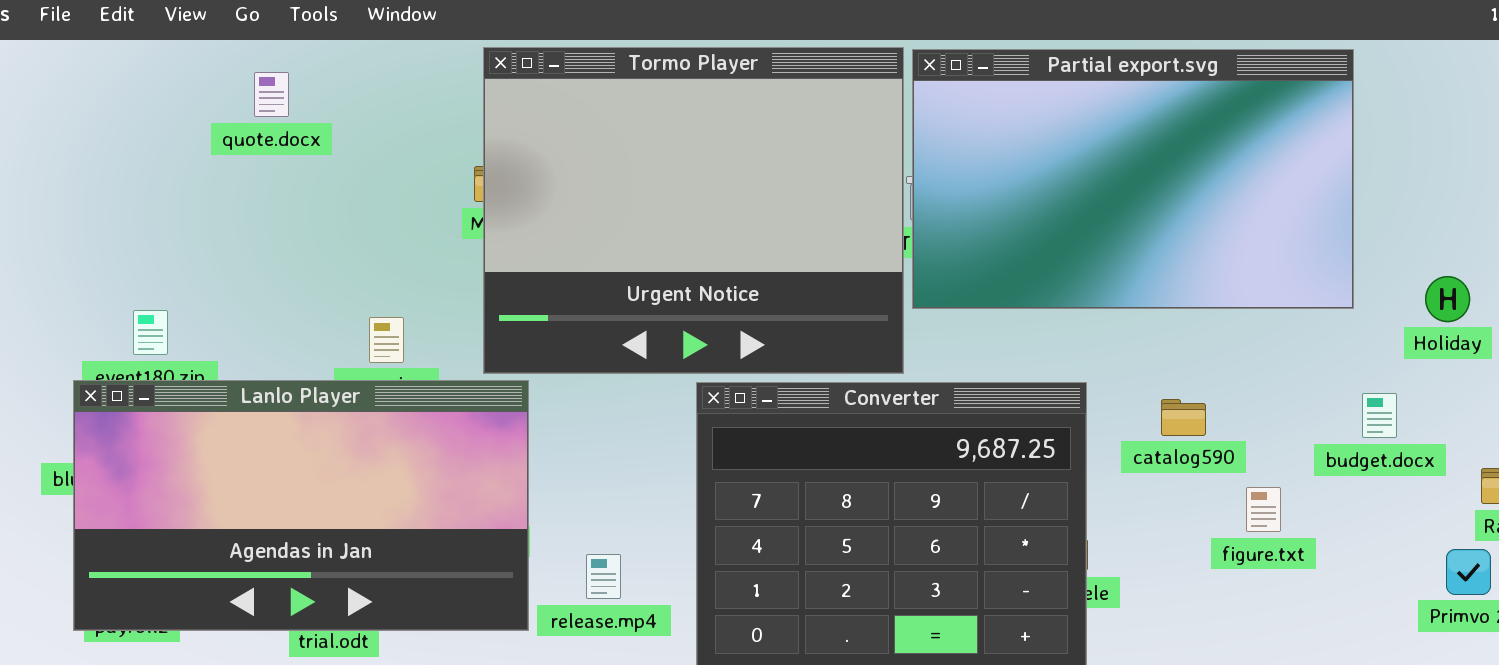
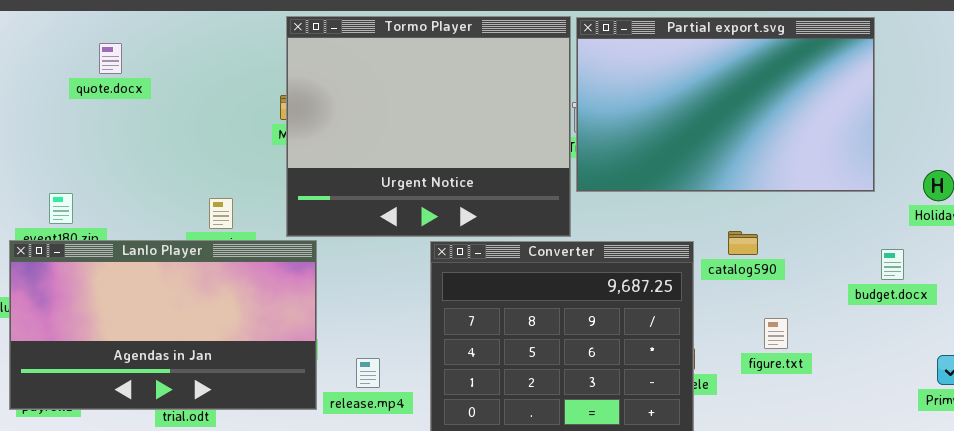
quote.docx: [254,72,289,117] -> [99,43,122,74], moved
catalog590: [1161,399,1206,436] -> [728,231,758,255], moved
figure.txt: [1246,487,1281,532] -> [764,318,788,349], moved

